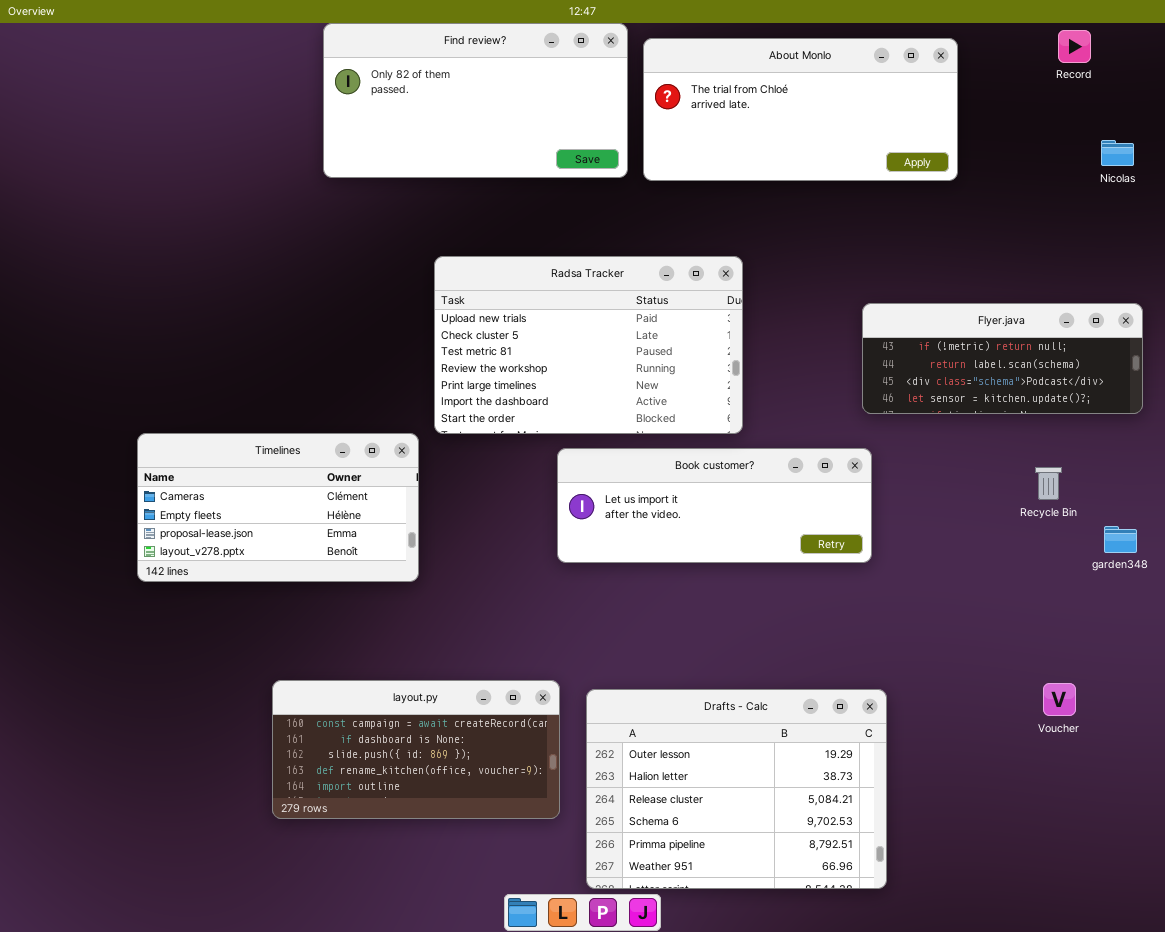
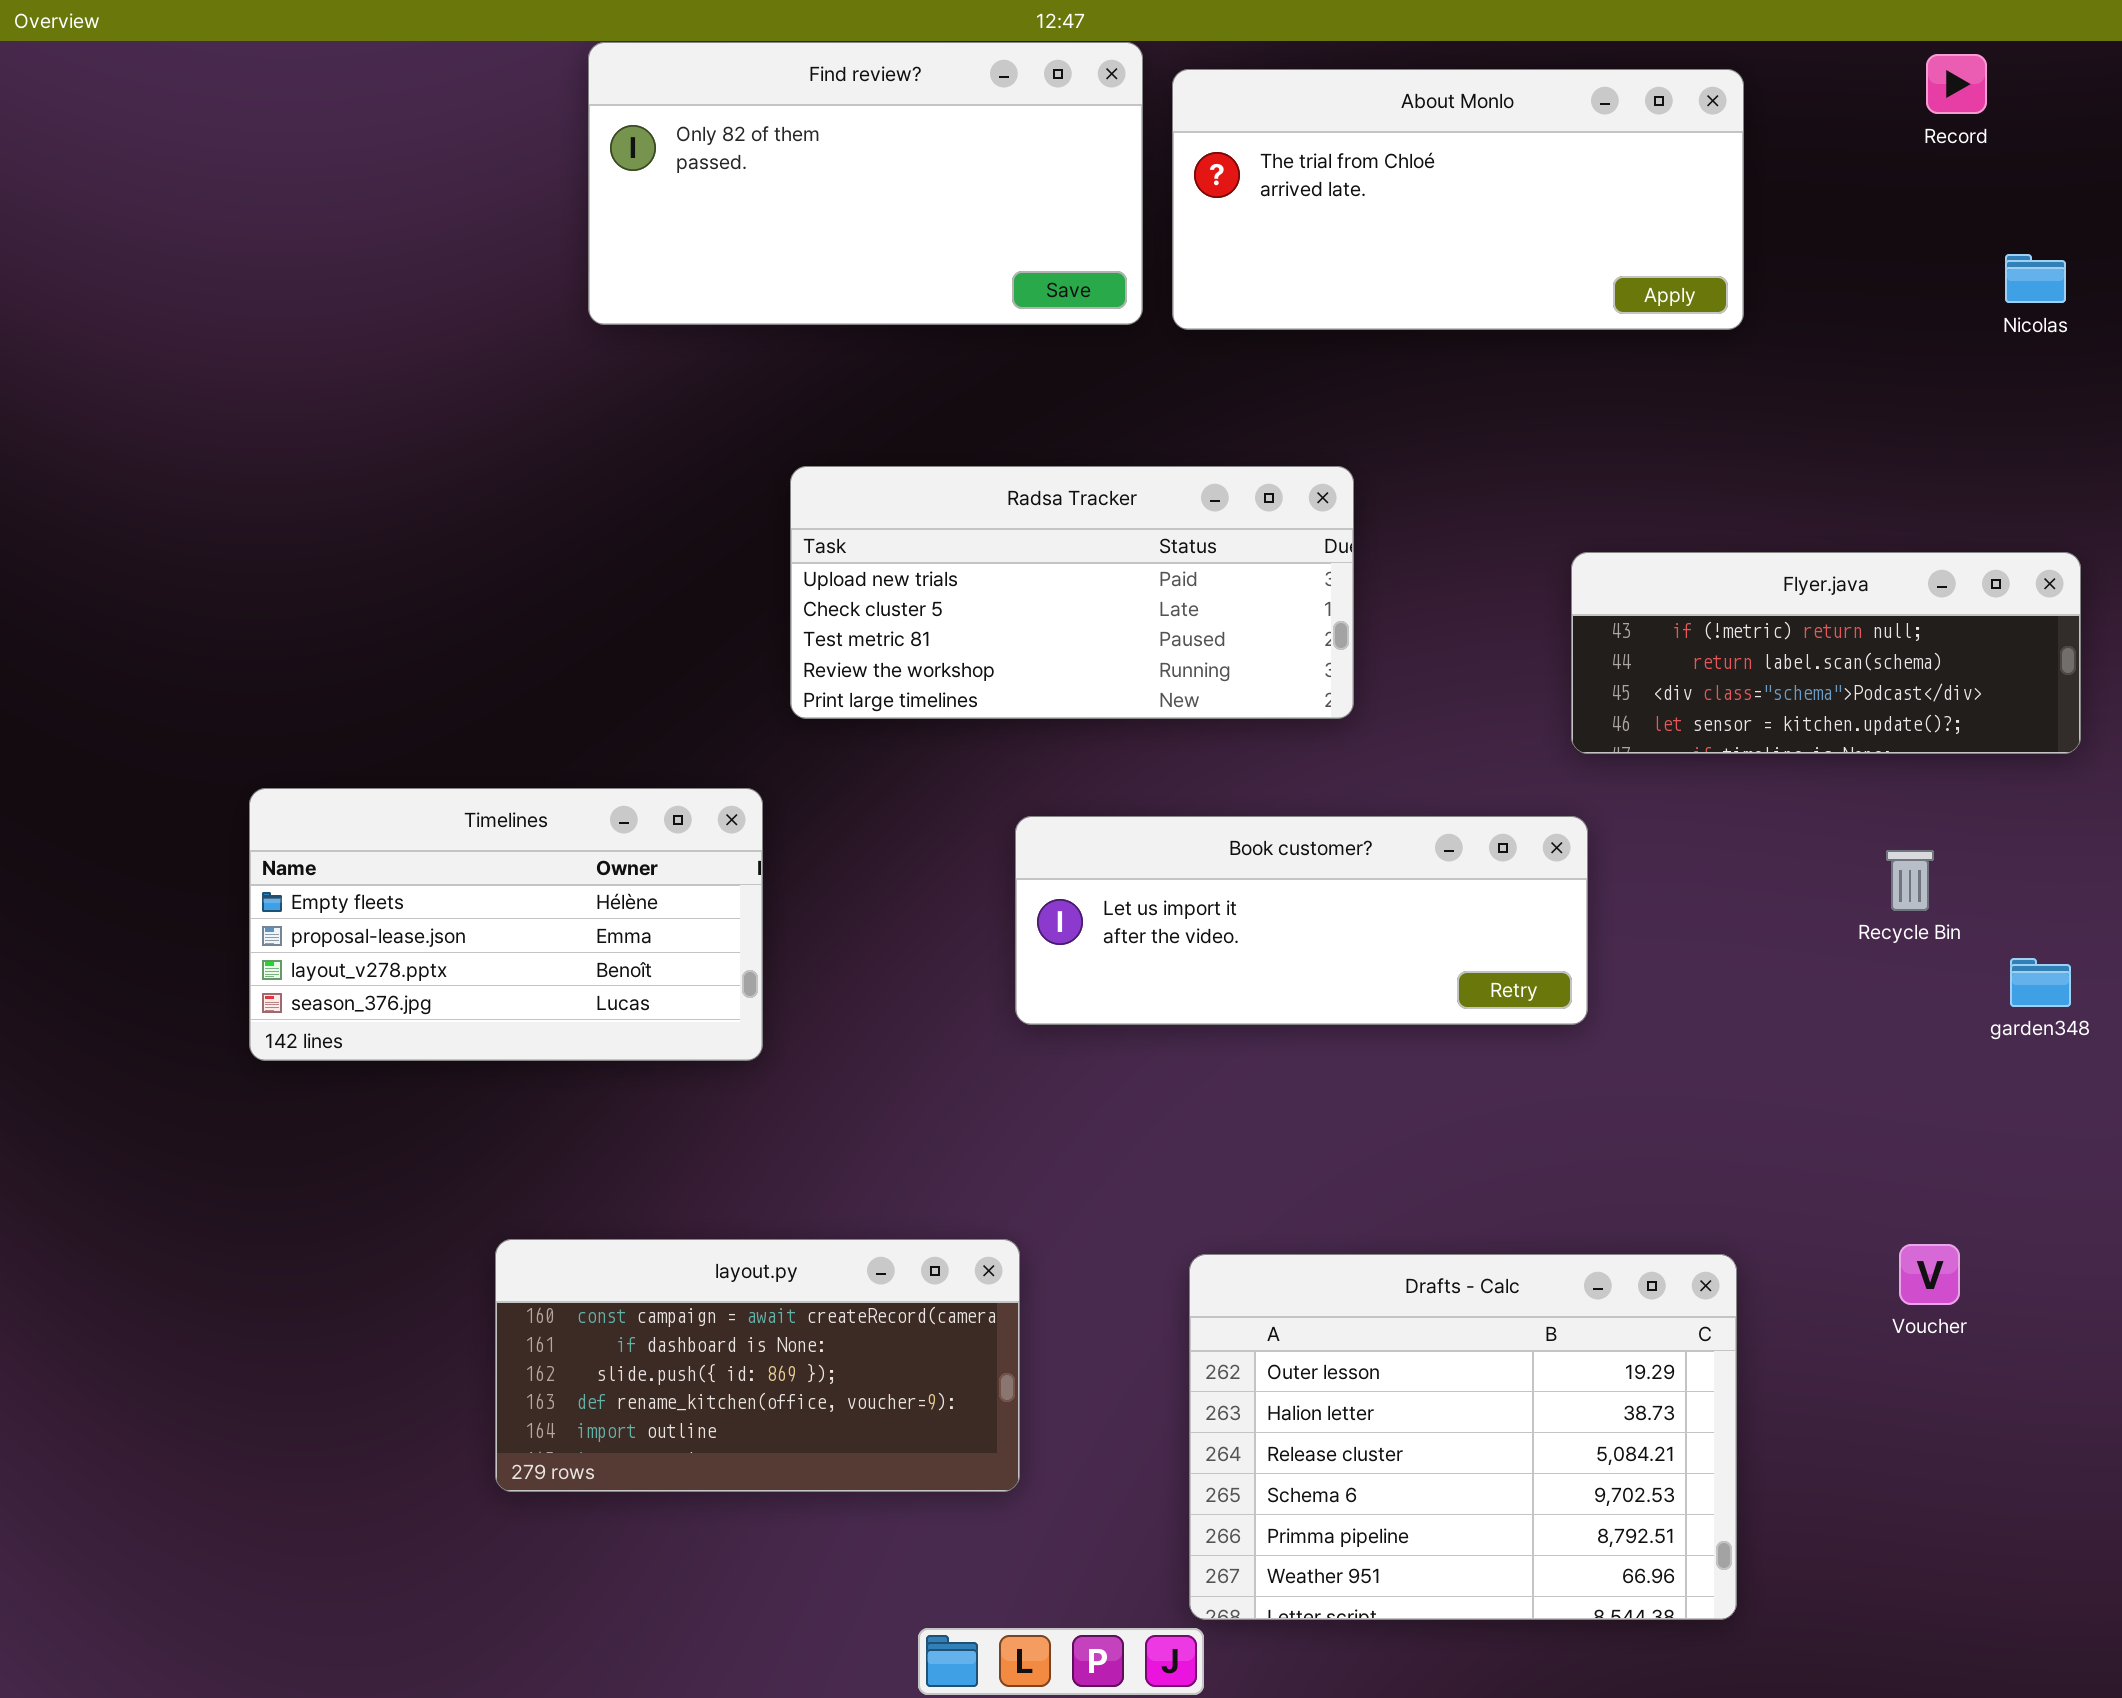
Radsa Tracker: [434,256,743,434] -> [790,466,1354,719], resized
Timelines: [137,433,419,582] -> [249,788,763,1061], scrolled down 1 row
Drafts - Calc: [586,689,887,889] -> [1189,1254,1737,1620], moved

